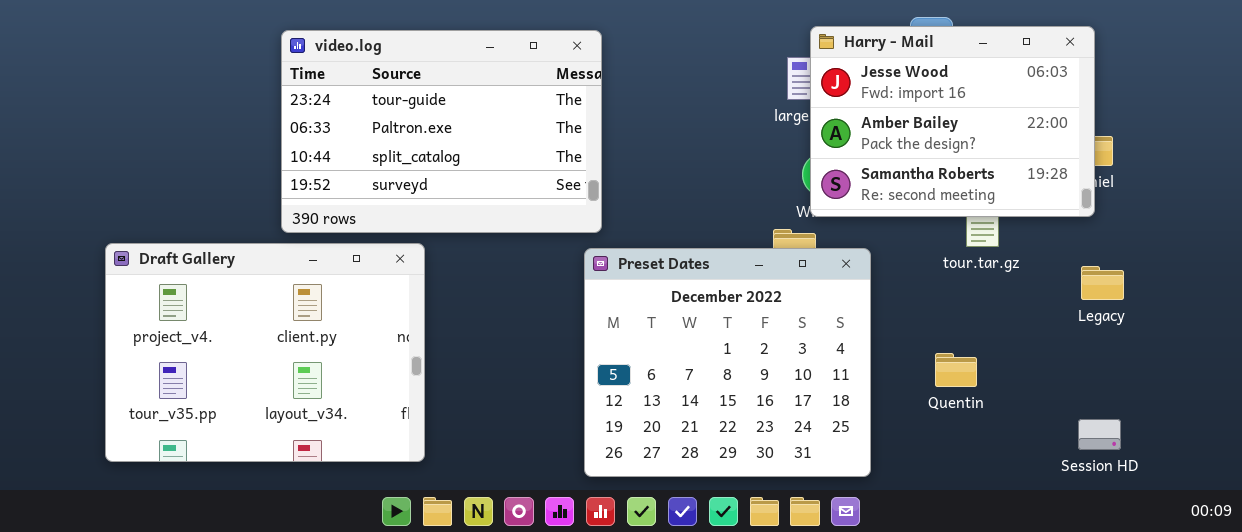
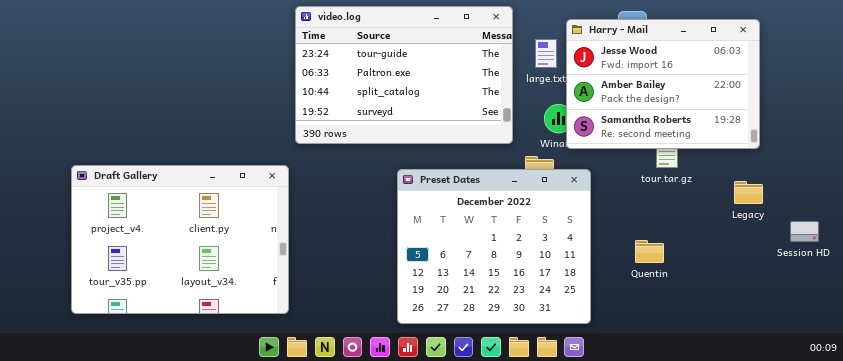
Harry - Mail: [810,26,1095,217] -> [566,19,760,149], moved
video.log: [281,30,602,233] -> [295,6,513,144], moved
Session HD: [1078,419,1121,450] -> [790,221,819,242], moved

